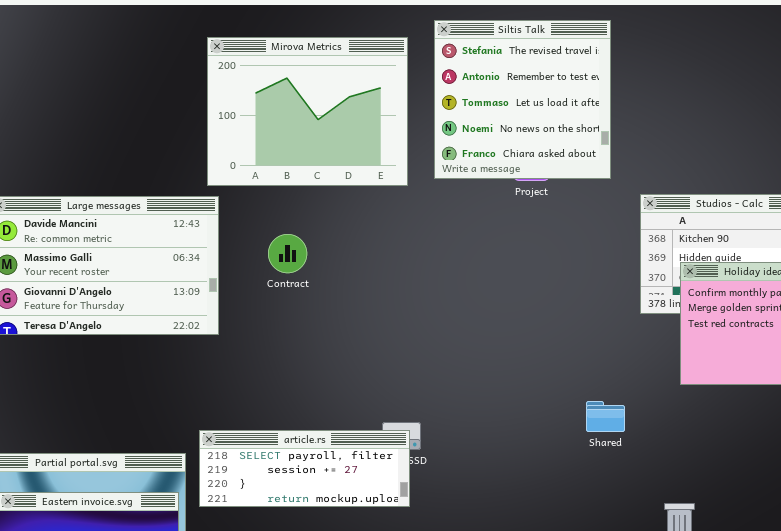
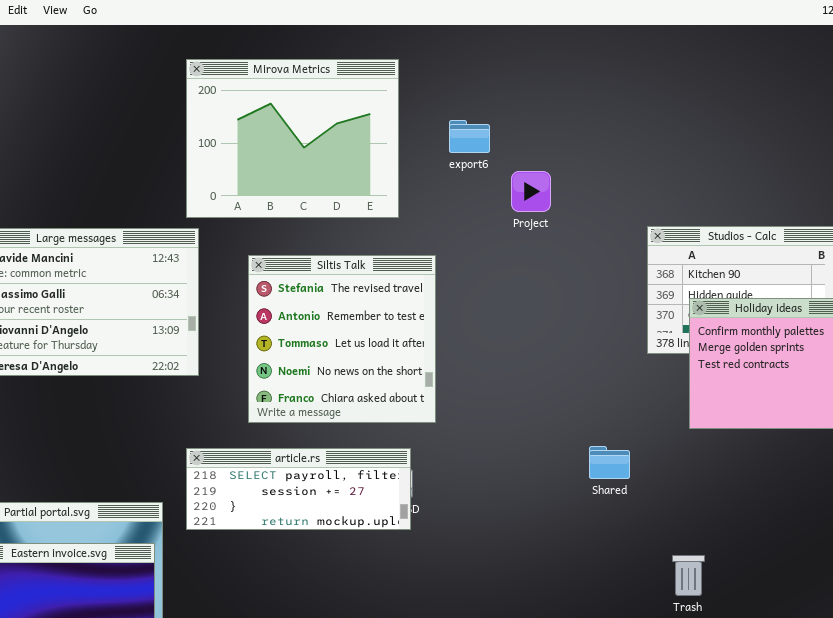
Siltis Talk: [434,20,611,179] -> [248,255,436,423], moved
article.rs: [199,430,410,507] -> [186,448,411,530], moved

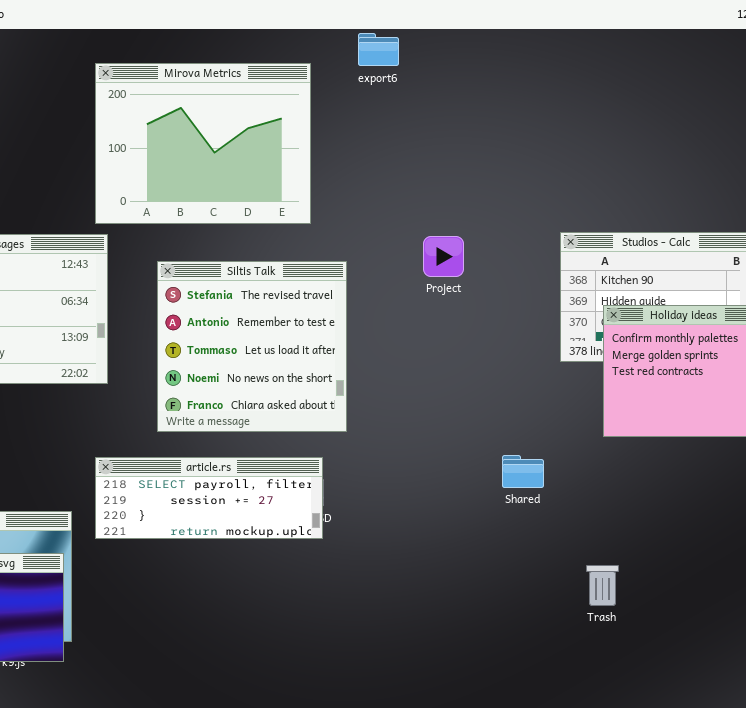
export6: [449,120,490,153] -> [358,33,399,66], moved
Project: [511,171,551,212] -> [423,236,464,277], moved

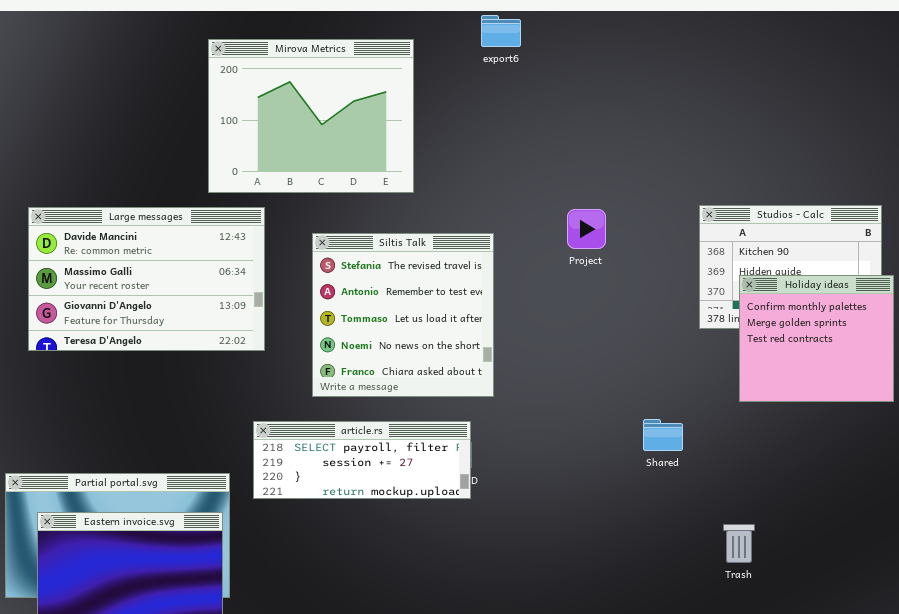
export6: [358,33,399,66] -> [481,15,521,47], moved
Mirova Metrics: [95,63,311,224] -> [208,39,414,193], moved

